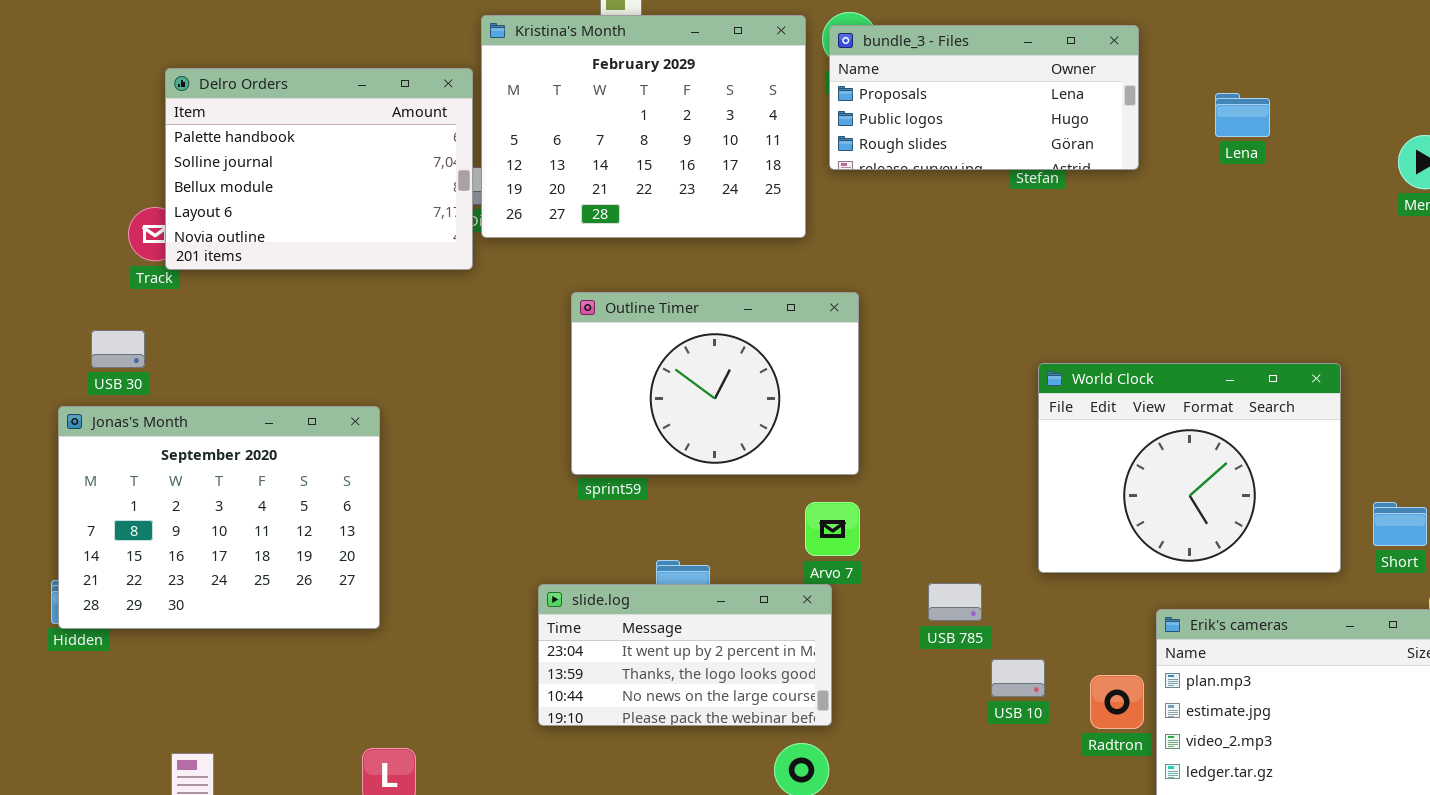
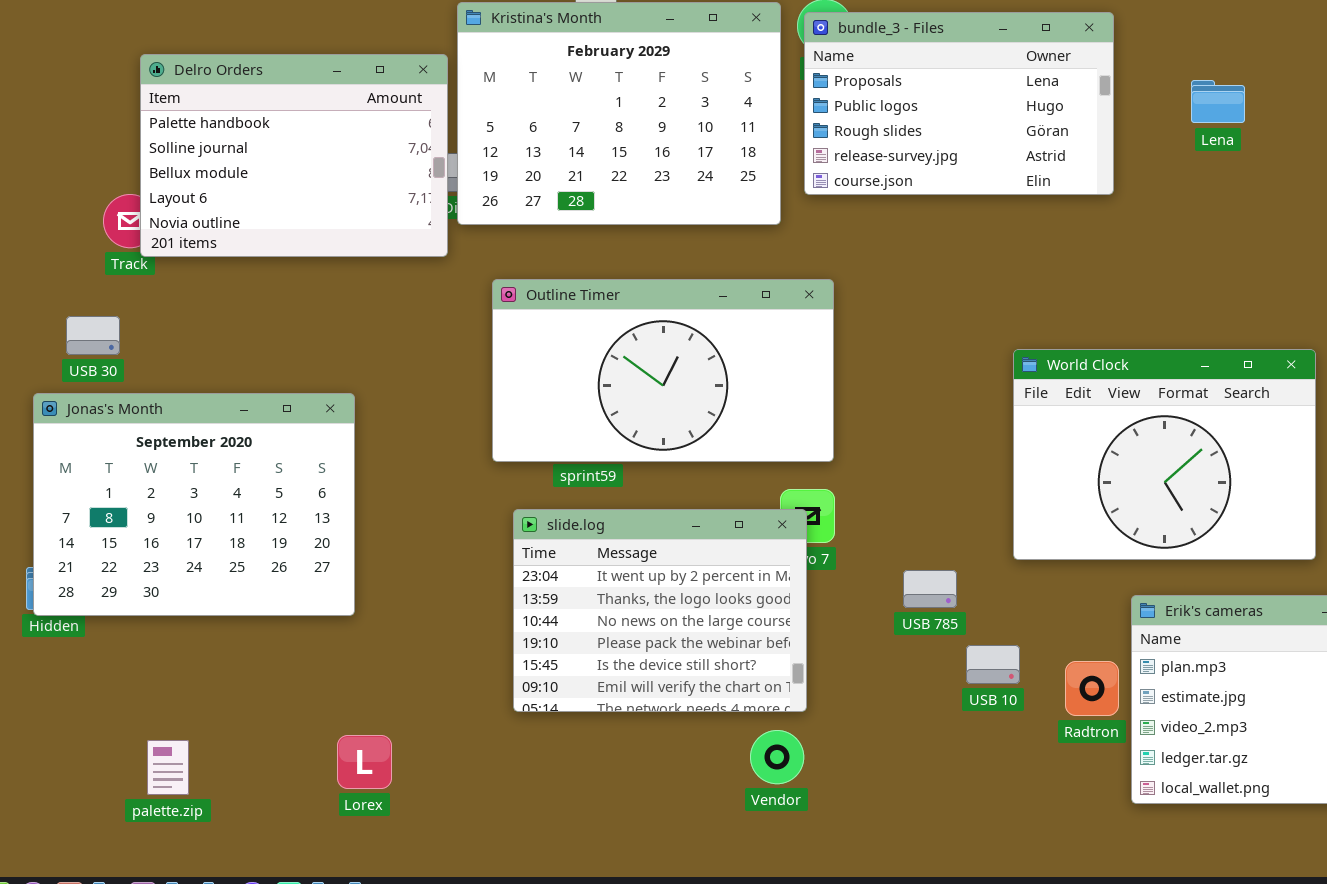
bundle_3 - Files: [829,25,1139,170] -> [804,12,1114,195], resized
Outline Timer: [571,292,859,475] -> [492,279,834,462], resized
slide.log: [538,584,832,726] -> [513,509,807,712], resized

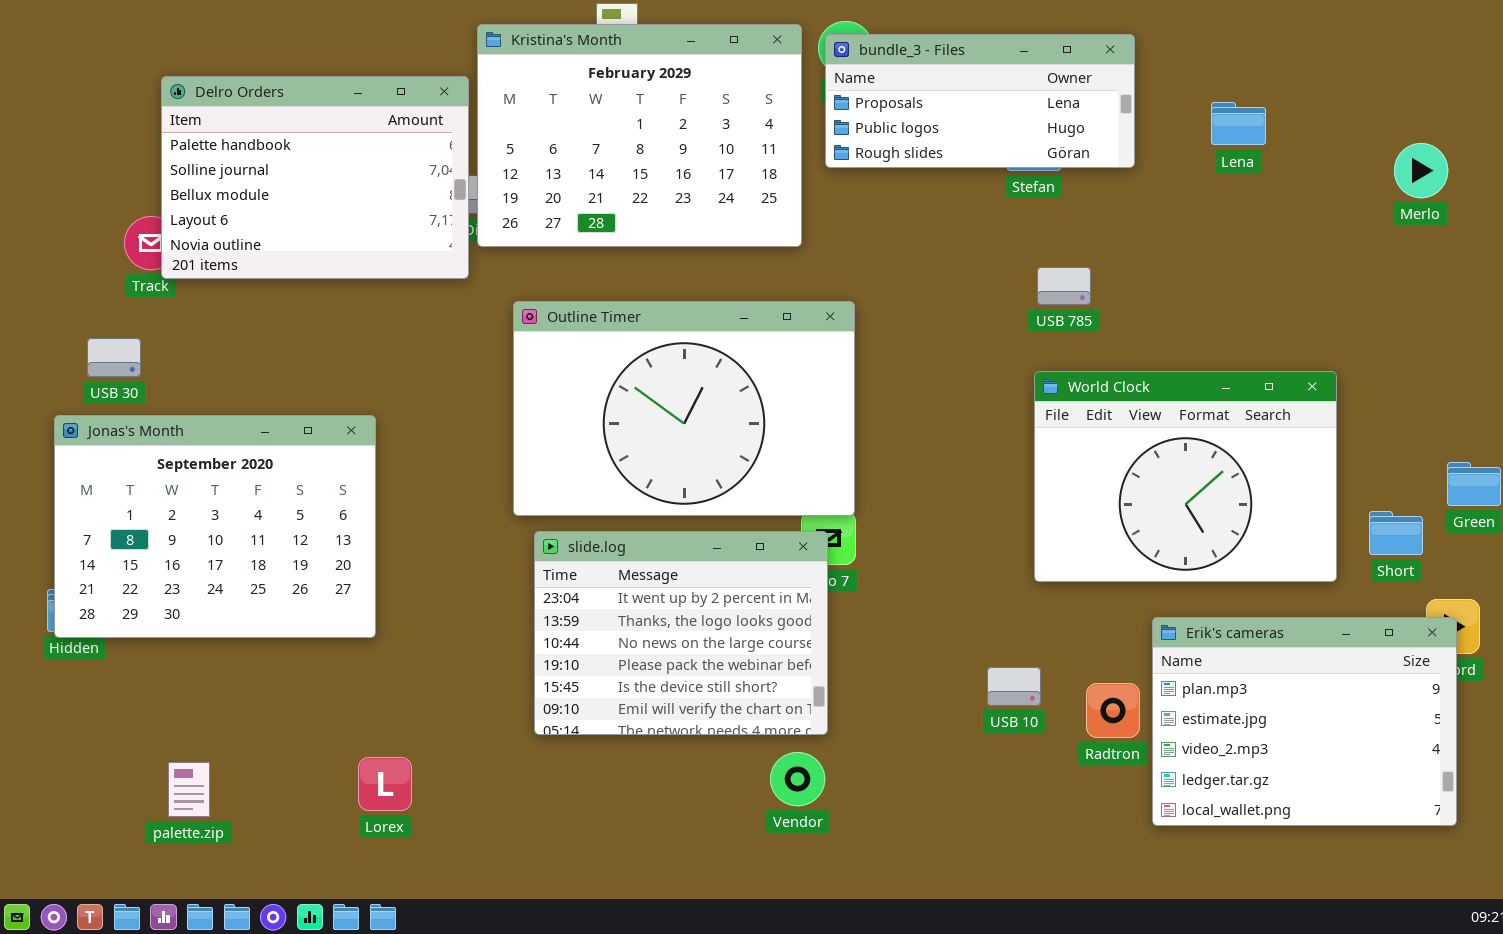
bundle_3 - Files: [804,12,1114,195] -> [825,34,1135,168], resized
Outline Timer: [492,279,834,462] -> [513,301,855,516], resized
USB 785: [903,570,957,608] -> [1037,267,1091,305], moved

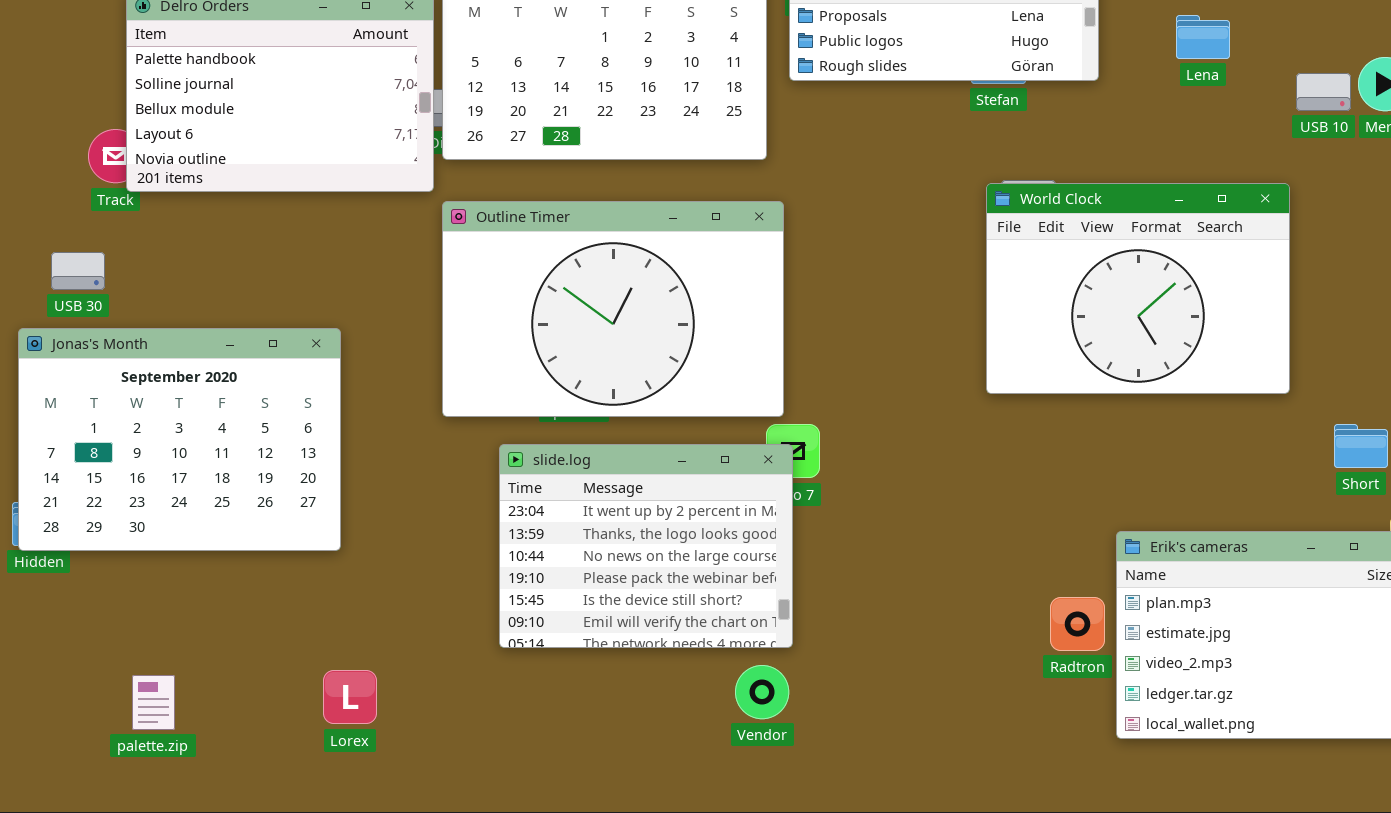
Outline Timer: [513,301,855,516] -> [442,201,784,417], moved
World Clock: [1034,371,1337,582] -> [986,183,1290,394], moved
USB 10: [987,667,1041,706] -> [1296,73,1351,111], moved

